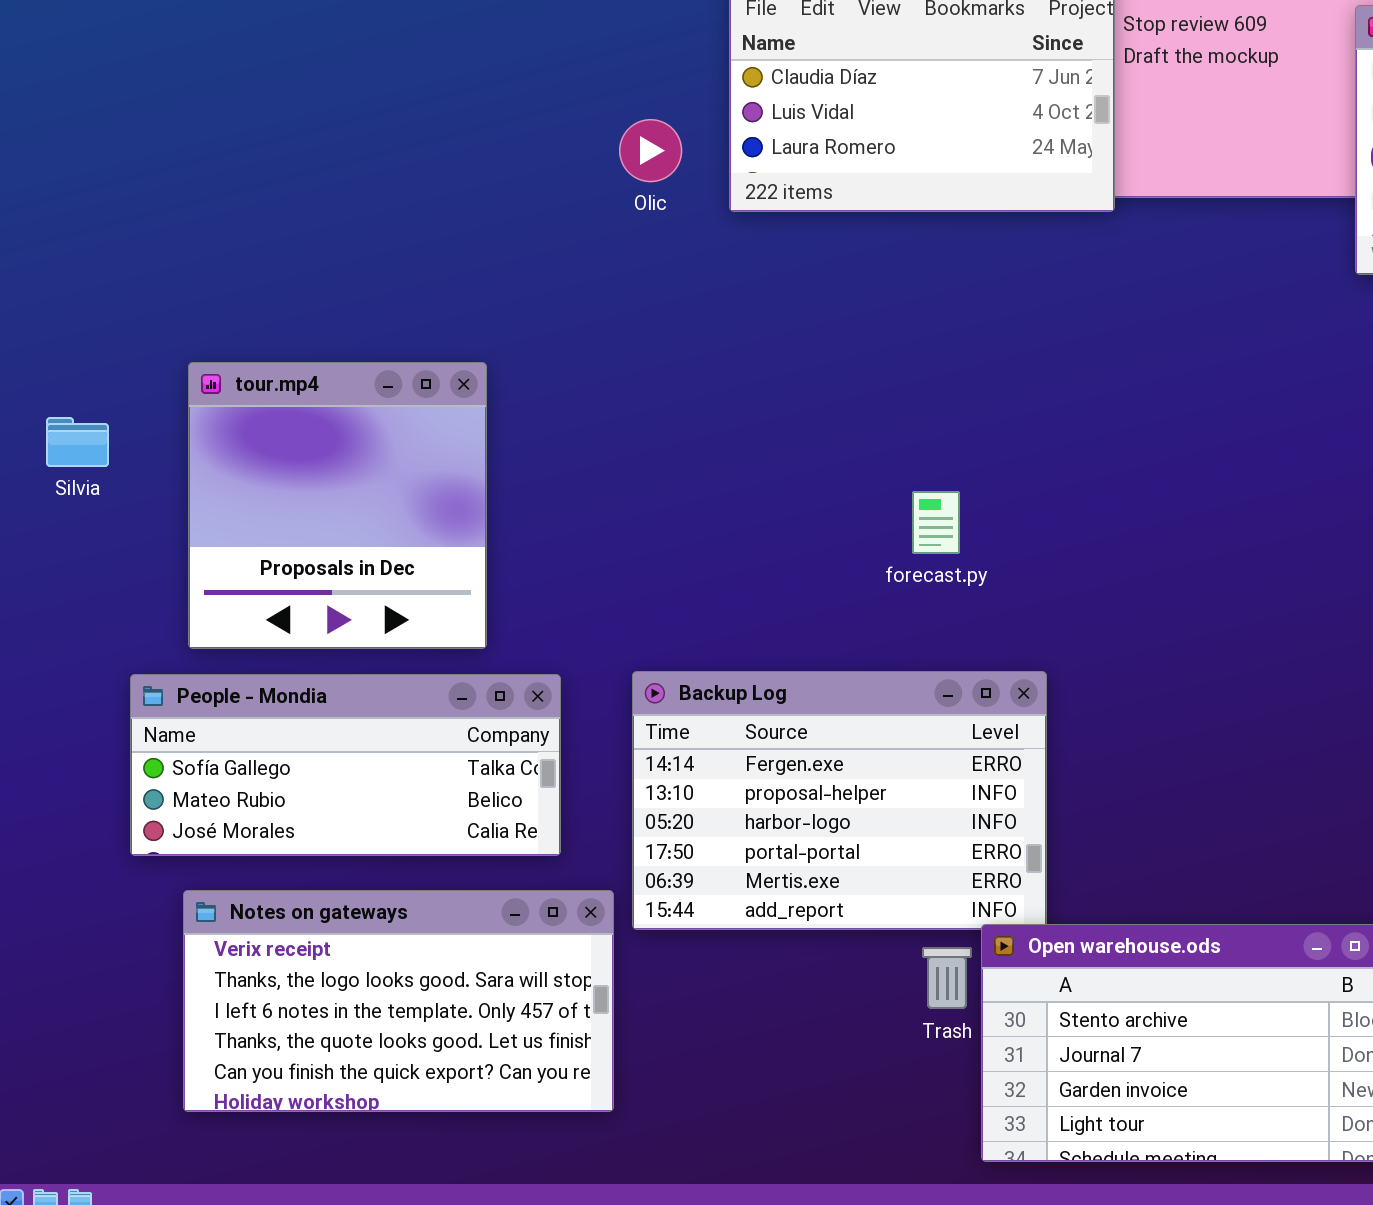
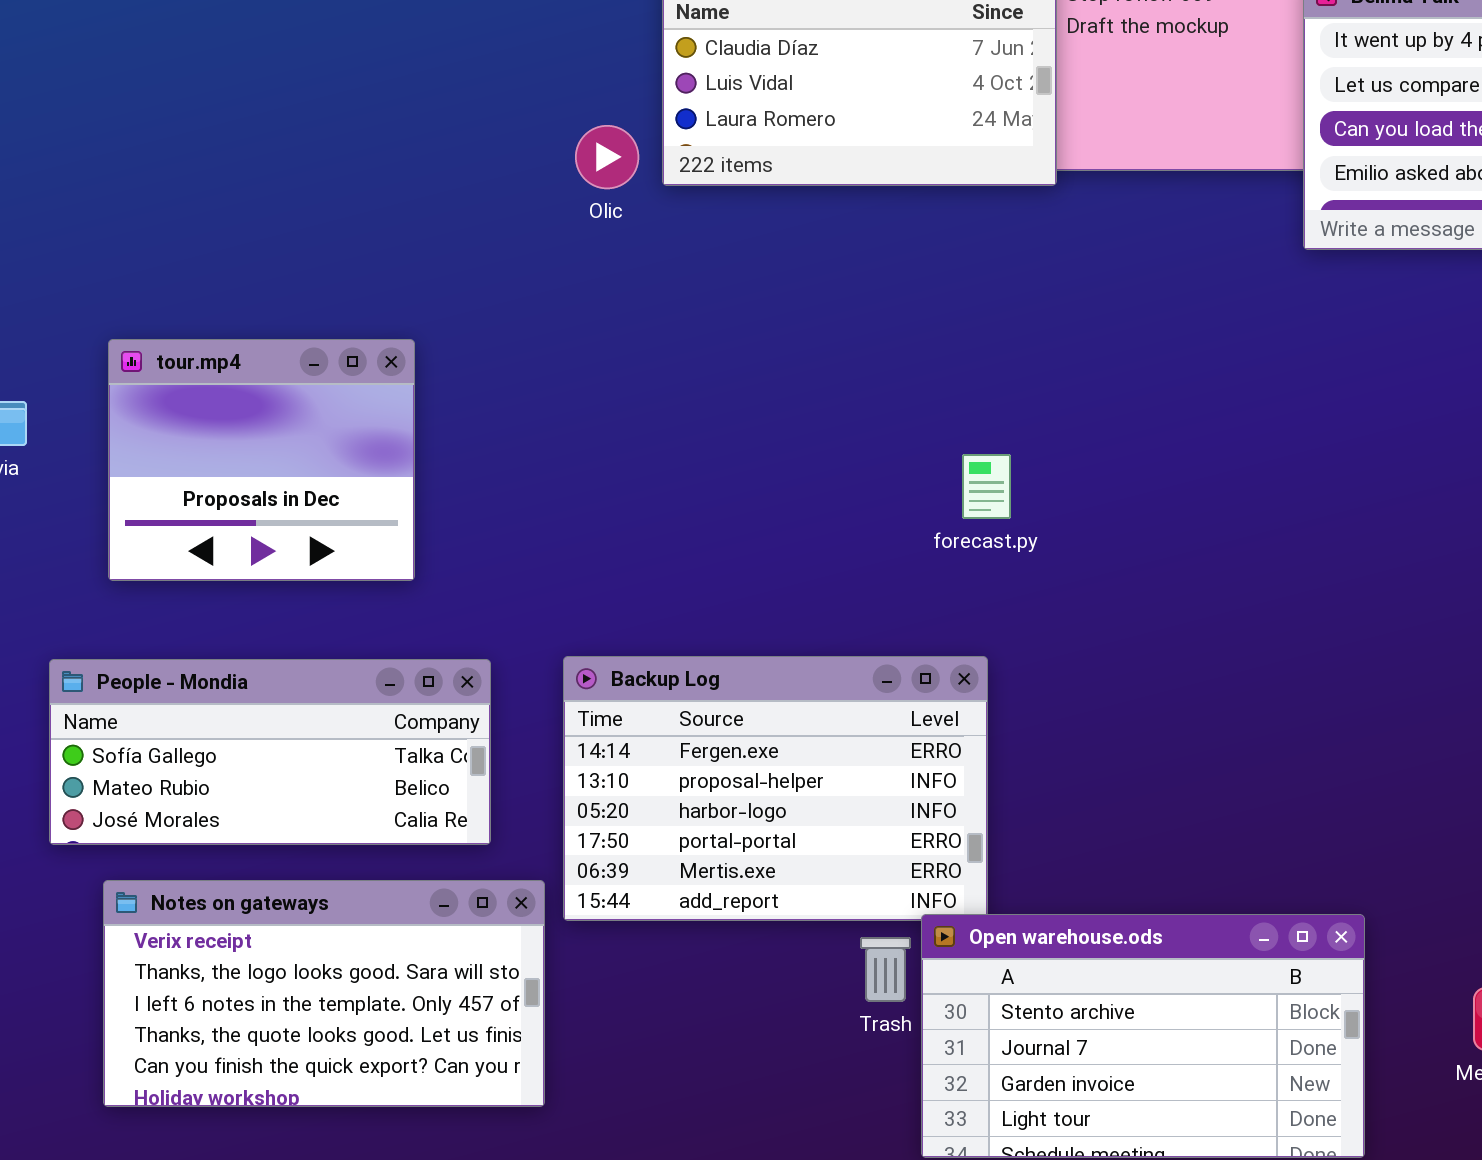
Olic: [619,119,682,182] -> [575,125,639,189], moved
tour.mp4: [188,362,487,649] -> [108,339,415,581], resized
forecast.py: [912,491,960,554] -> [962,454,1011,519], moved

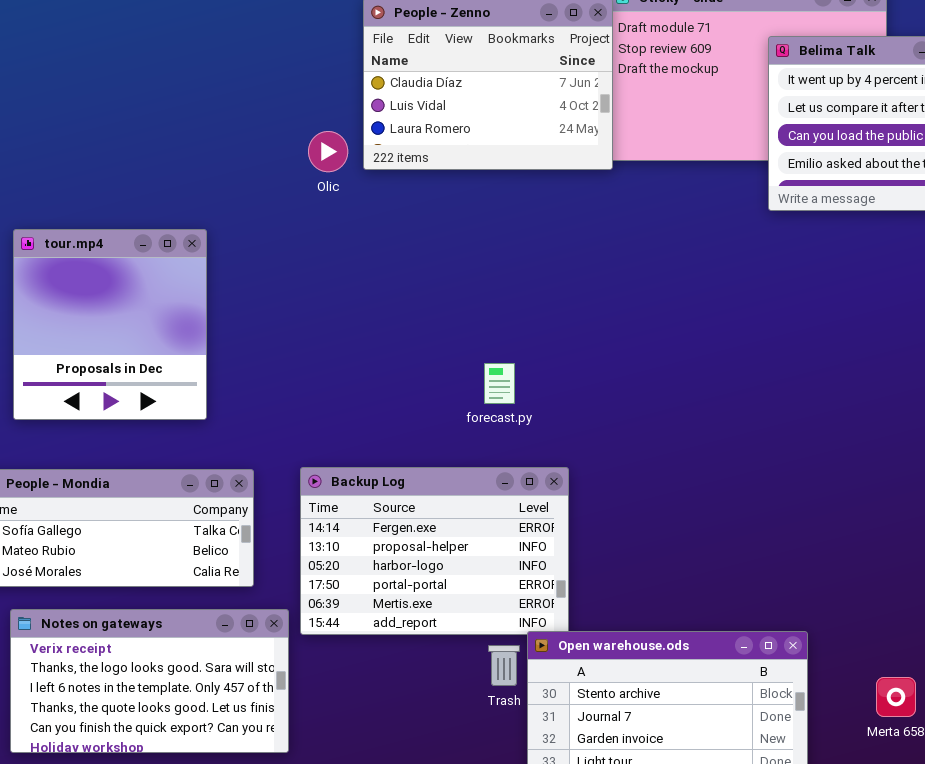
tour.mp4: [108,339,415,581] -> [13,229,207,420], resized
forecast.py: [962,454,1011,519] -> [484,363,515,404], moved

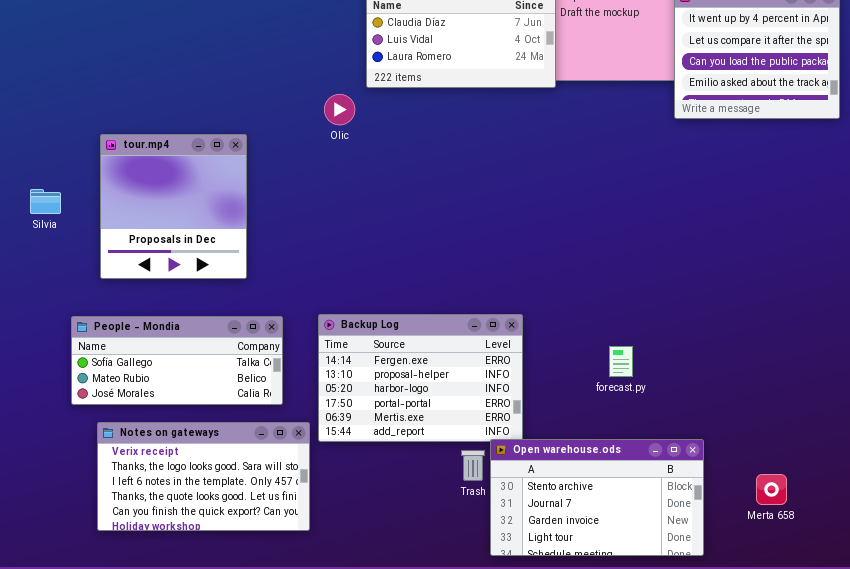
Olic: [308,131,348,172] -> [324,94,355,125], moved
forecast.py: [484,363,515,404] -> [609,346,633,377], moved

